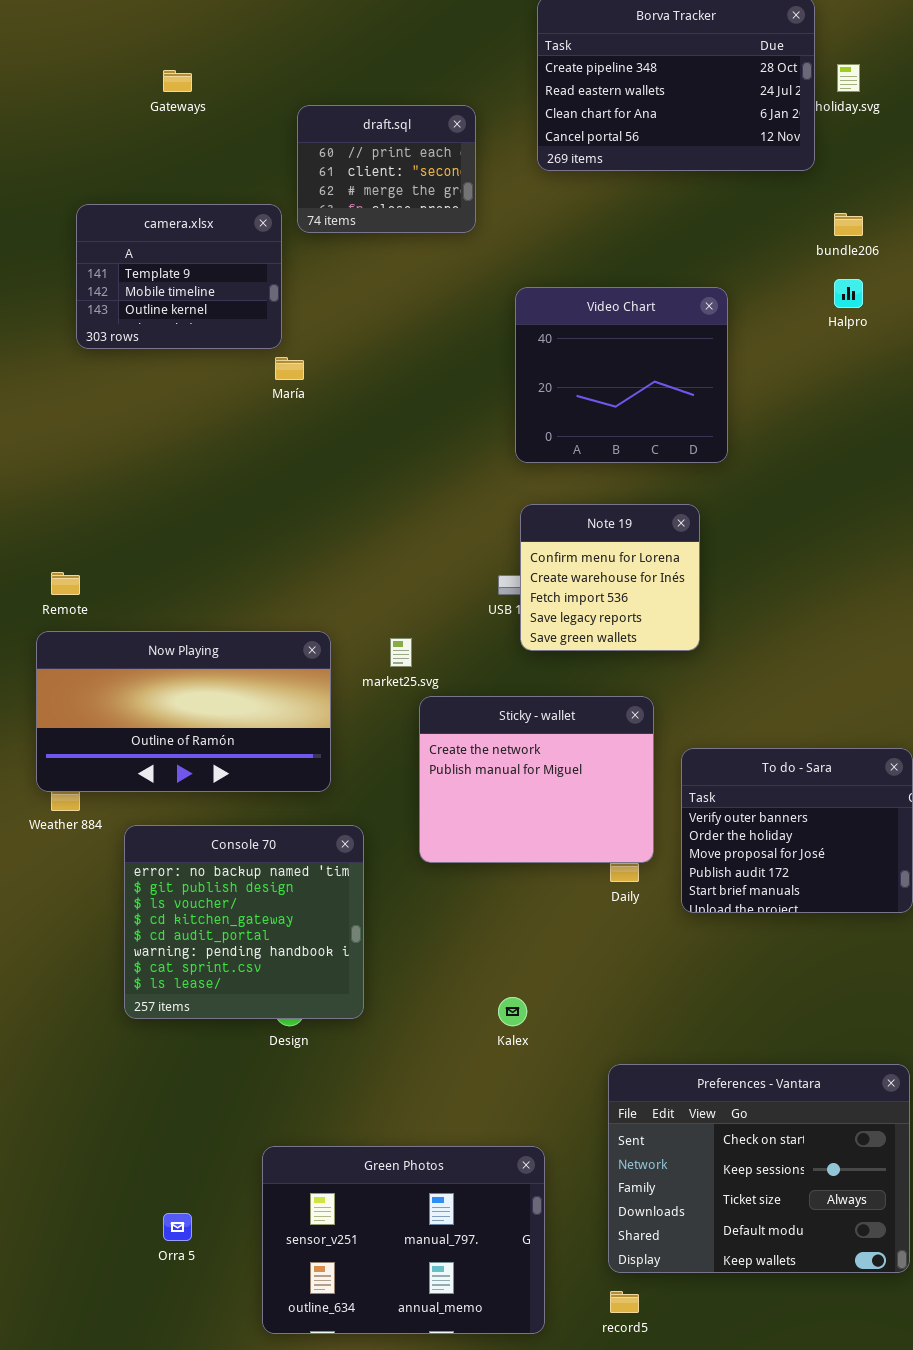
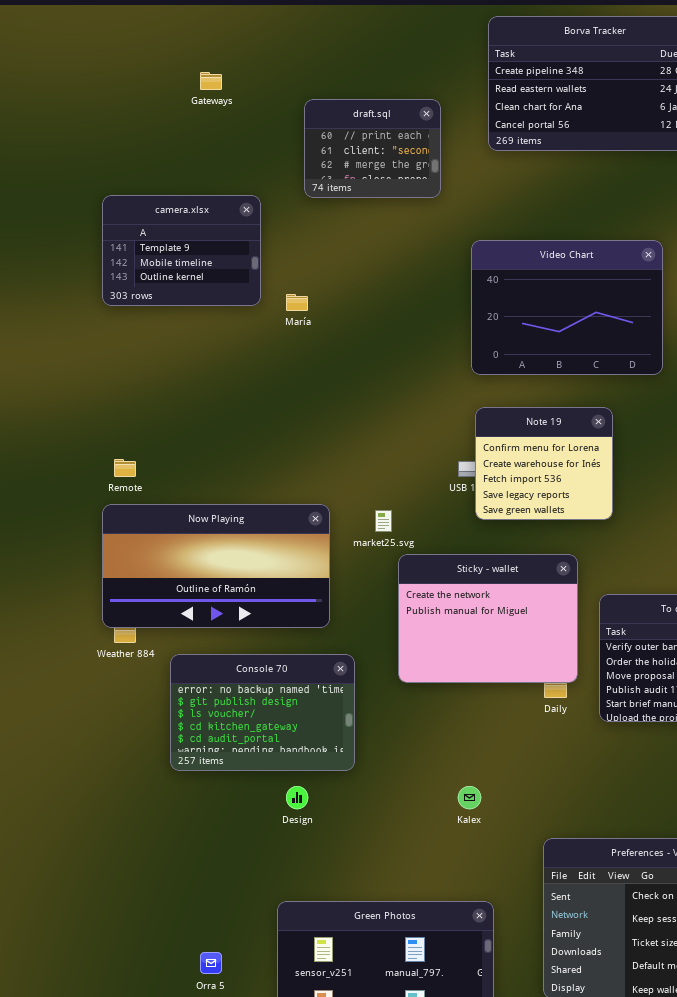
camera.xlsx: [76,204,282,349] -> [102,195,261,306], moved
Video Chart: [515,287,728,463] -> [471,240,663,375], resized
Console 70: [124,825,364,1019] -> [170,654,355,771], resized

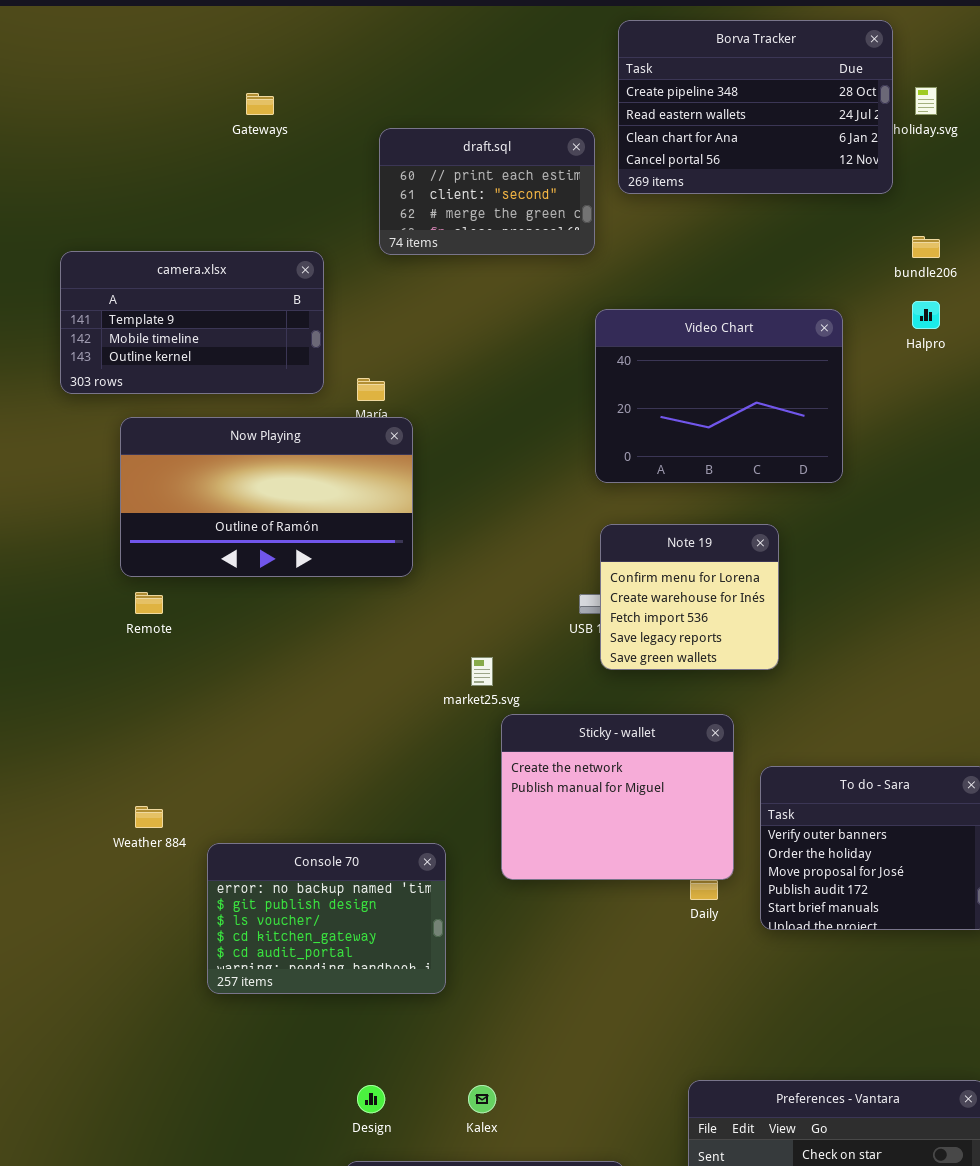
draft.sql: [304,99,441,198] -> [379,128,595,255], resized
camera.xlsx: [102,195,261,306] -> [60,251,324,394], resized
Now Playing: [102,504,330,628] -> [120,417,413,577], moved
Design: [286,786,308,809] -> [357,1085,385,1113], moved
Kalex: [458,786,481,809] -> [468,1085,496,1113], moved

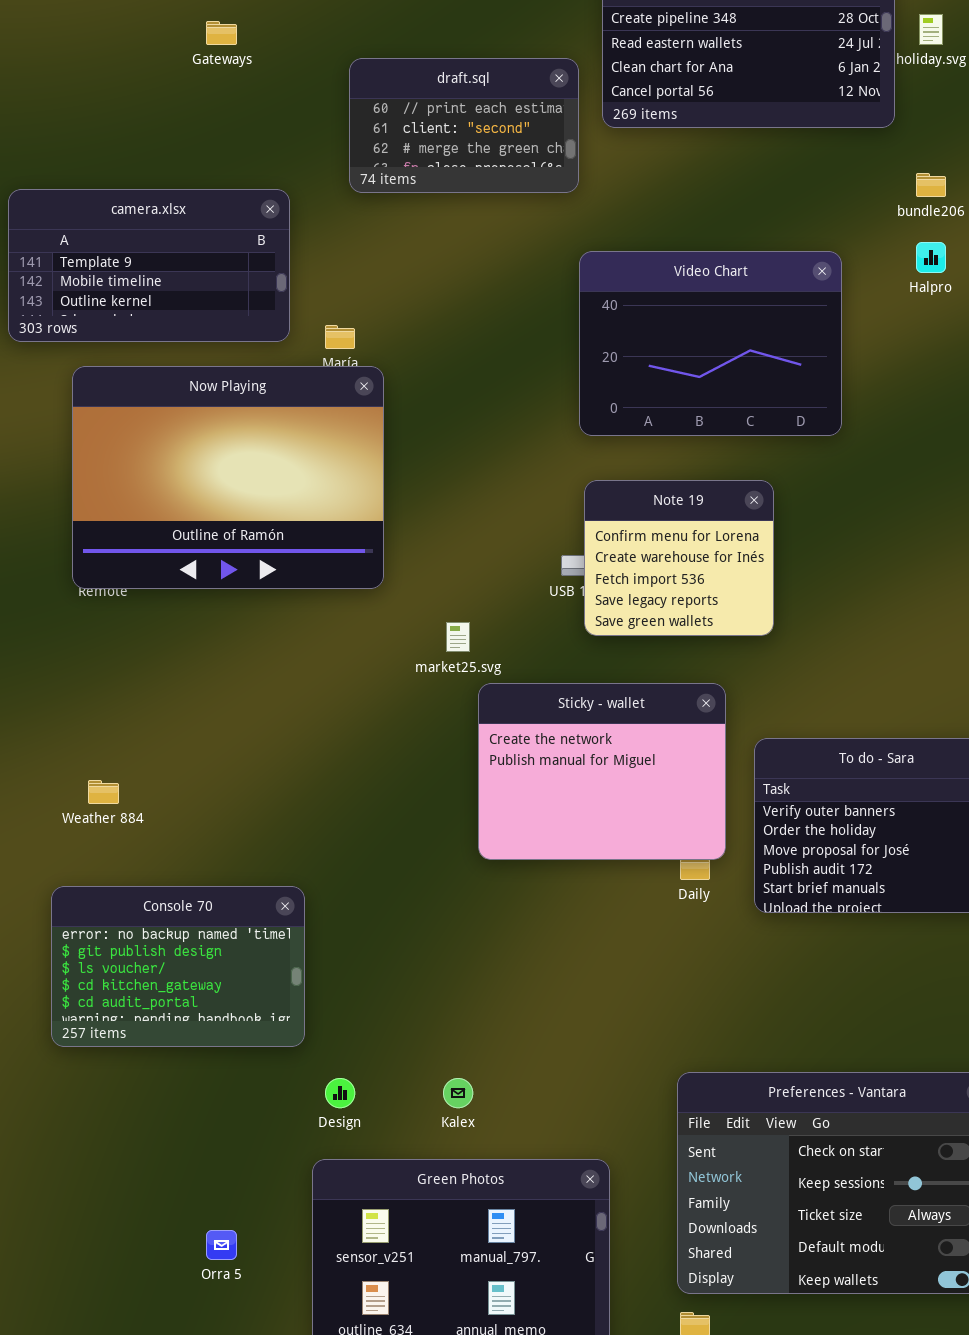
Now Playing: [120,417,413,577] -> [72,366,384,589], resized
Console 70: [207,843,446,994] -> [51,886,305,1047], moved

